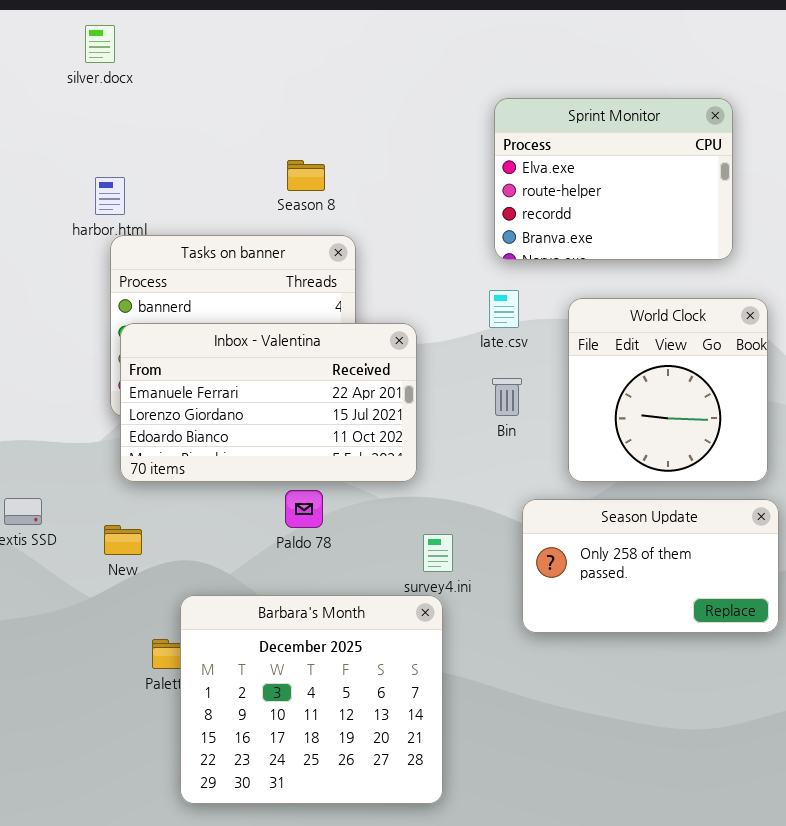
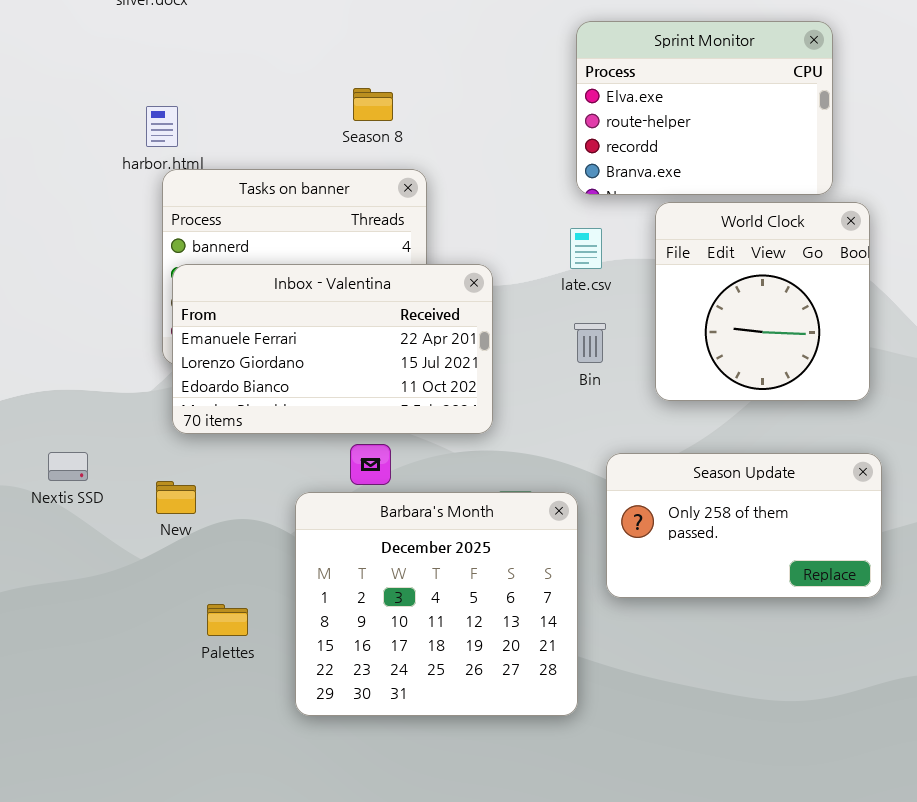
World Clock: [568,298,768,482] -> [655,202,870,401], moved
Barbara's Month: [180,595,443,804] -> [295,492,578,716], moved

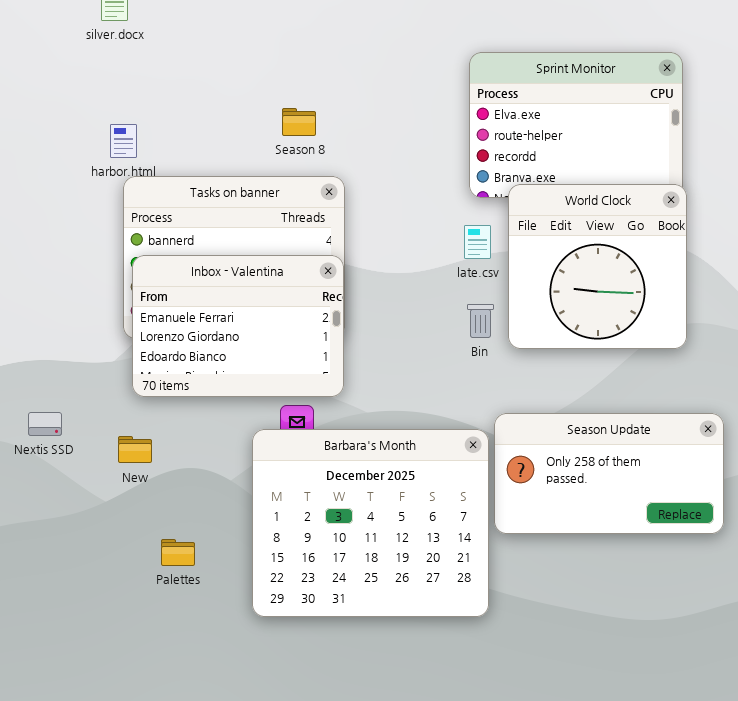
World Clock: [655,202,870,401] -> [508,184,687,349], moved
Inbox - Valentina: [172,264,493,434] -> [132,255,344,397], resized
Barbara's Month: [295,492,578,716] -> [252,429,489,617], moved

